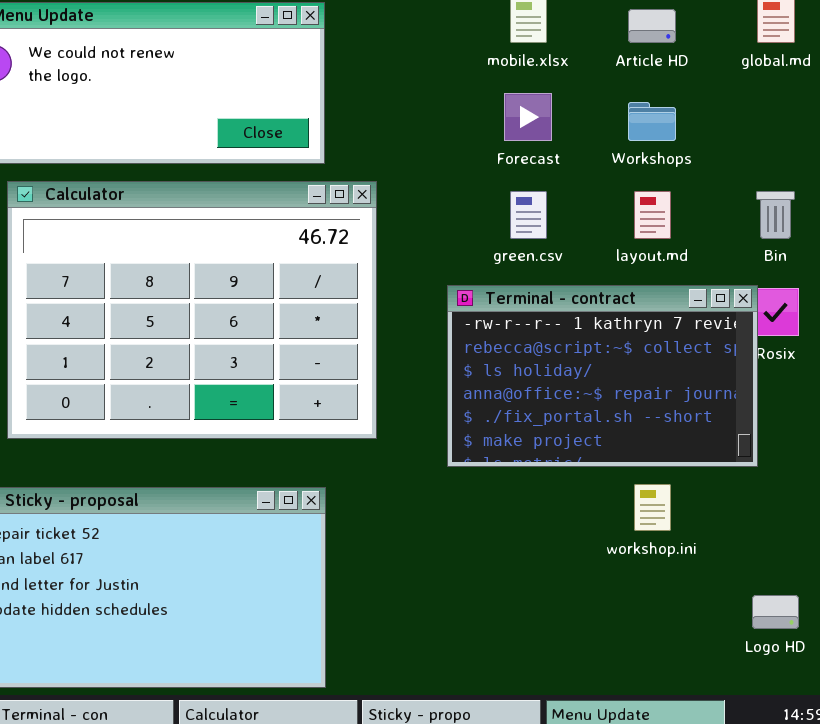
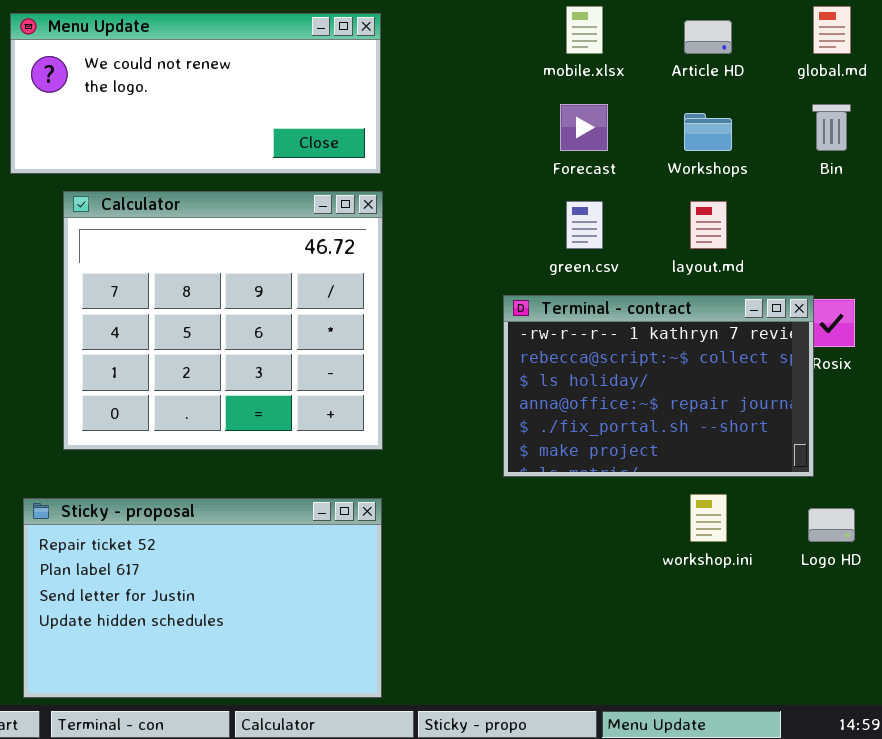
Calculator: [7,181,377,439] -> [63,191,383,450], resized
Bin: [756,191,795,239] -> [812,104,851,151], moved
Logo HD: [752,595,799,629] -> [808,508,855,542], moved

